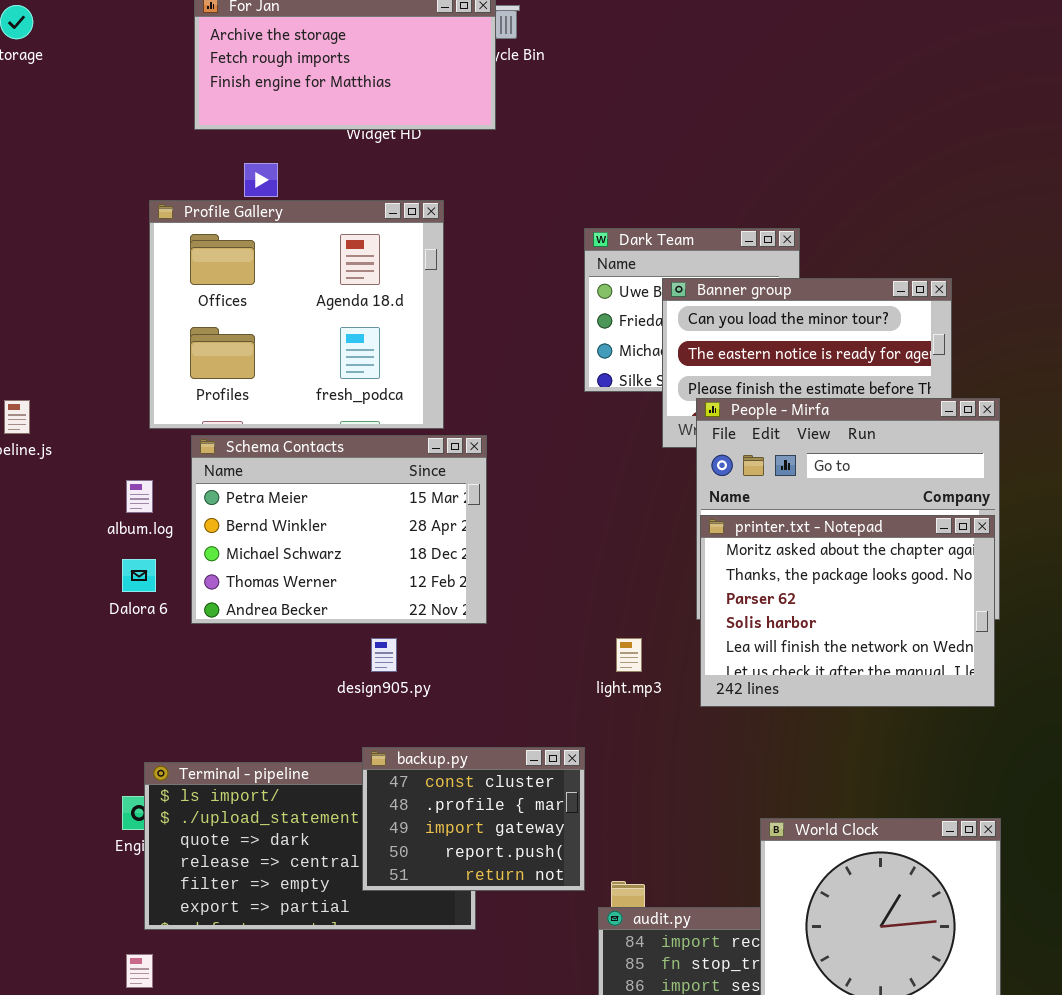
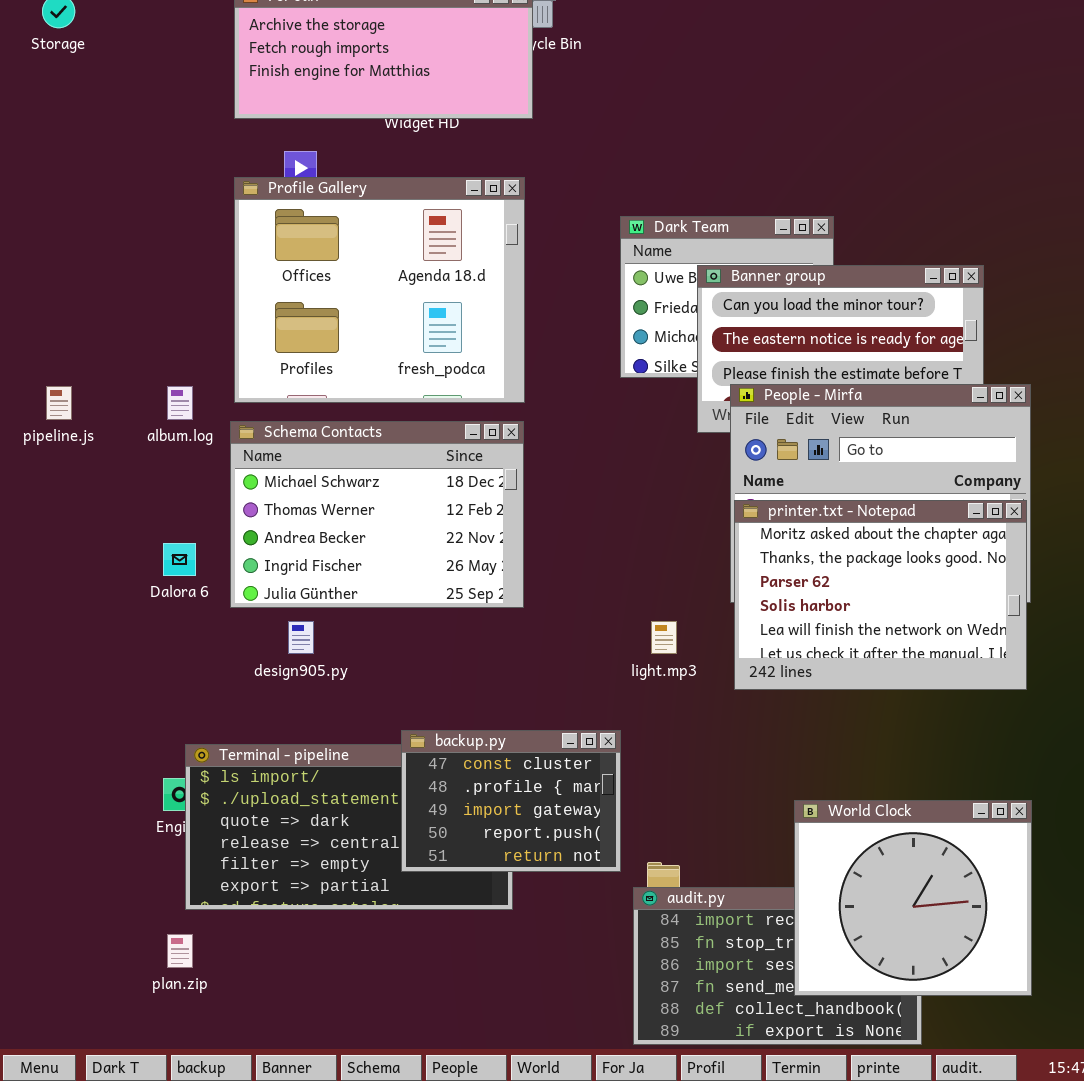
Profile Gallery: [149,200,444,429] -> [234,177,525,403], moved
Schema Contacts: [191,435,487,624] -> [230,421,524,608], scrolled down 2 rows
album.log: [126,480,153,513] -> [167,386,193,420], moved
design905.py: [371,638,397,672] -> [288,621,314,654], moved

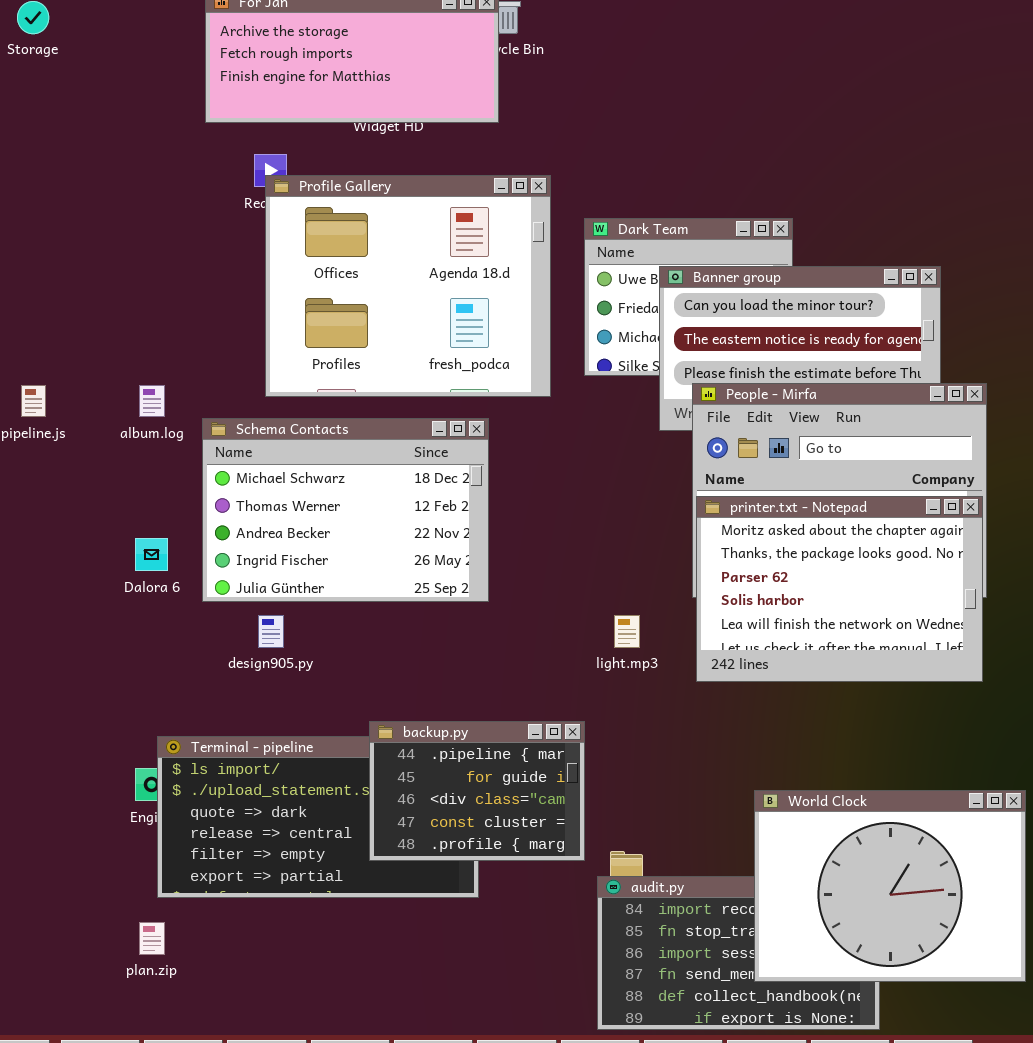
Profile Gallery: [234,177,525,403] -> [265,175,551,397], moved
backup.py: [401,730,621,872] -> [369,721,585,861], scrolled up 3 rows
World Clock: [794,800,1032,996] -> [754,790,1026,982], resized

